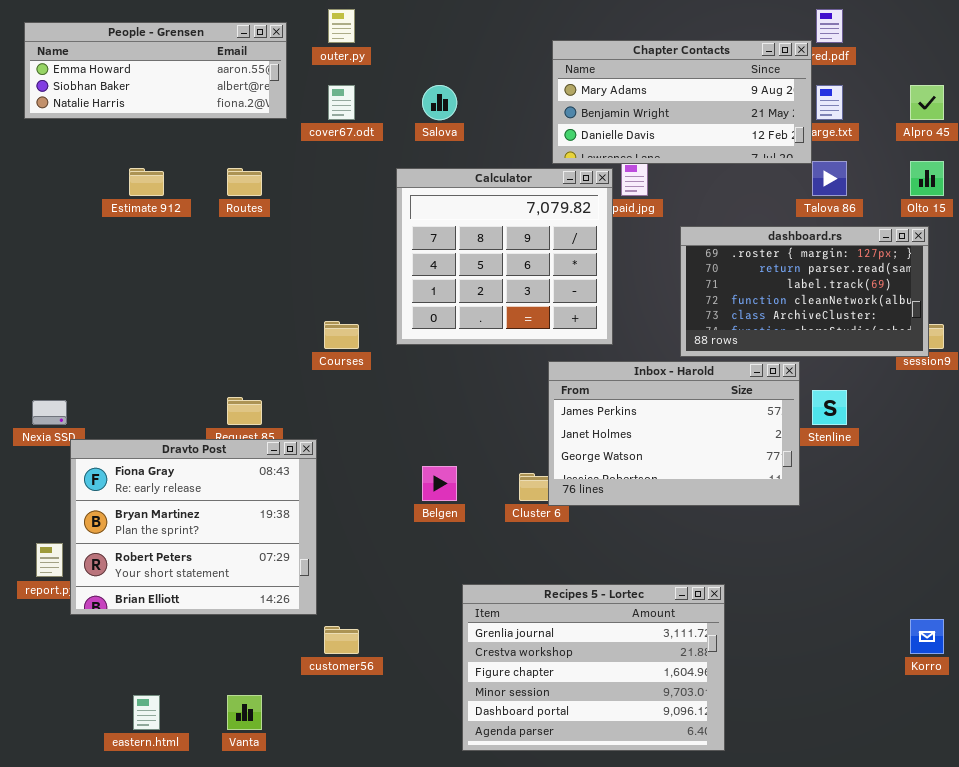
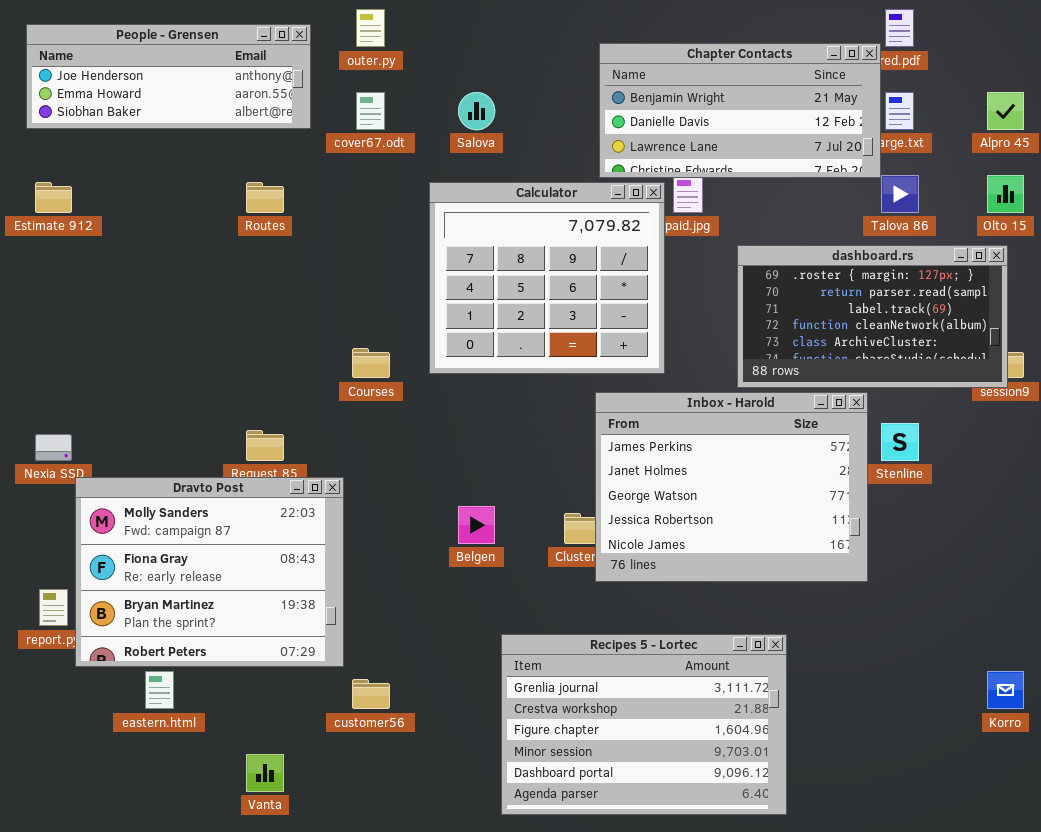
People - Grensen: [24,22,287,119] -> [26,24,311,129], scrolled up 1 row
Chapter Contacts: [552,40,812,164] -> [599,43,881,178], scrolled down 1 row
Estimate 912: [129,168,164,196] -> [35,182,72,213], moved
Inbox - Harold: [548,361,800,506] -> [595,392,868,582], resized
Dravto Post: [70,439,317,615] -> [75,477,344,667], scrolled up 1 row
eastern.html: [133,695,160,730] -> [145,671,174,709], moved

